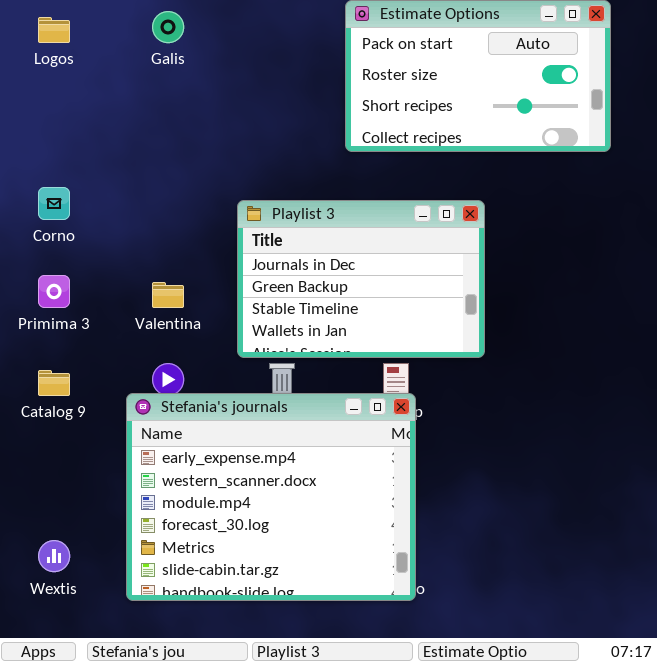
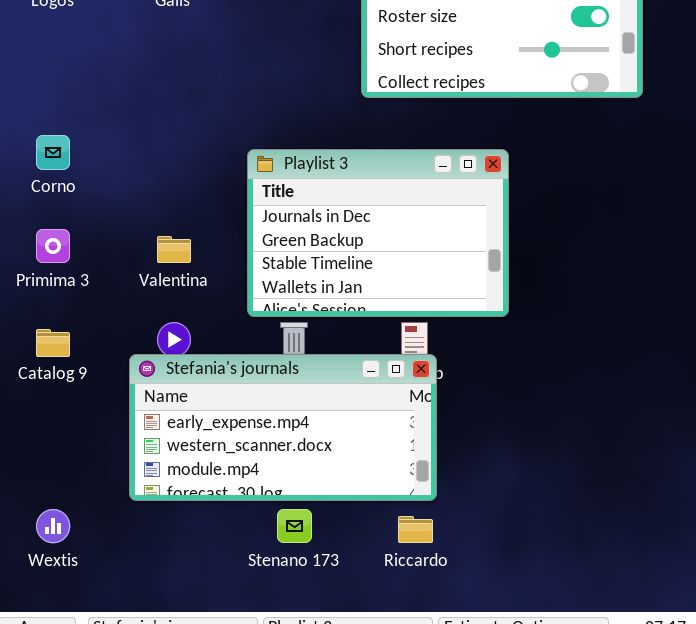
Stefania's journals: [126,393,416,601] -> [129,354,437,501], resized

